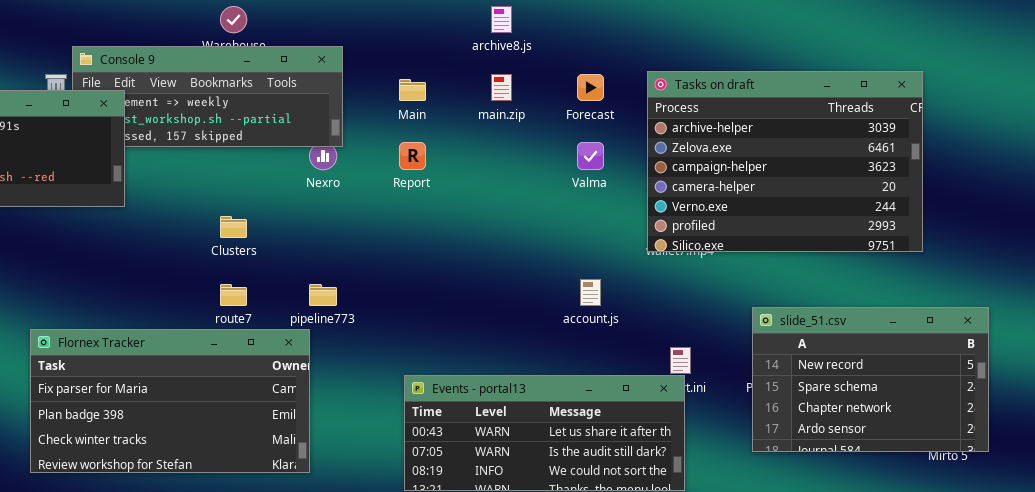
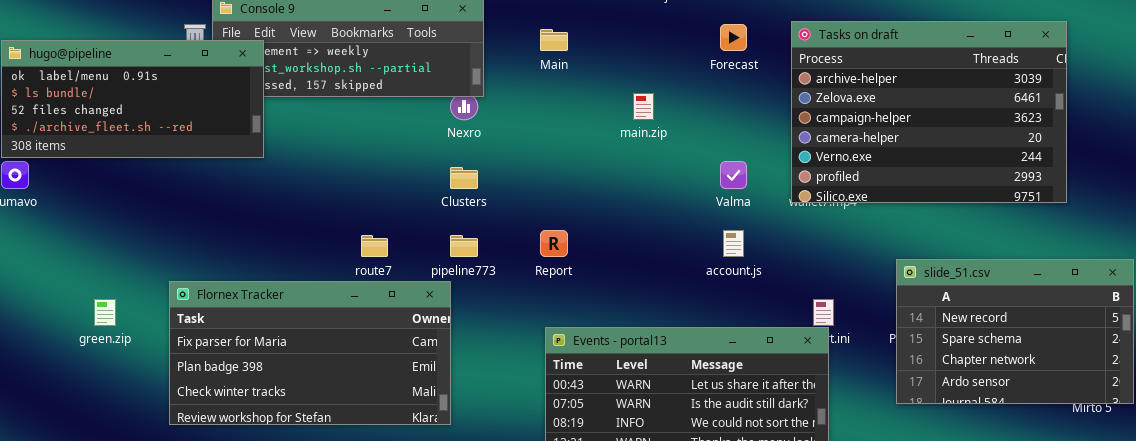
main.zip: [491,74,512,101] -> [633,93,654,120], moved
Report: [399,142,426,170] -> [540,230,568,257], moved
Valma: [577,142,604,170] -> [720,161,747,189], moved
Clusters: [220,216,247,238] -> [450,167,478,189], moved

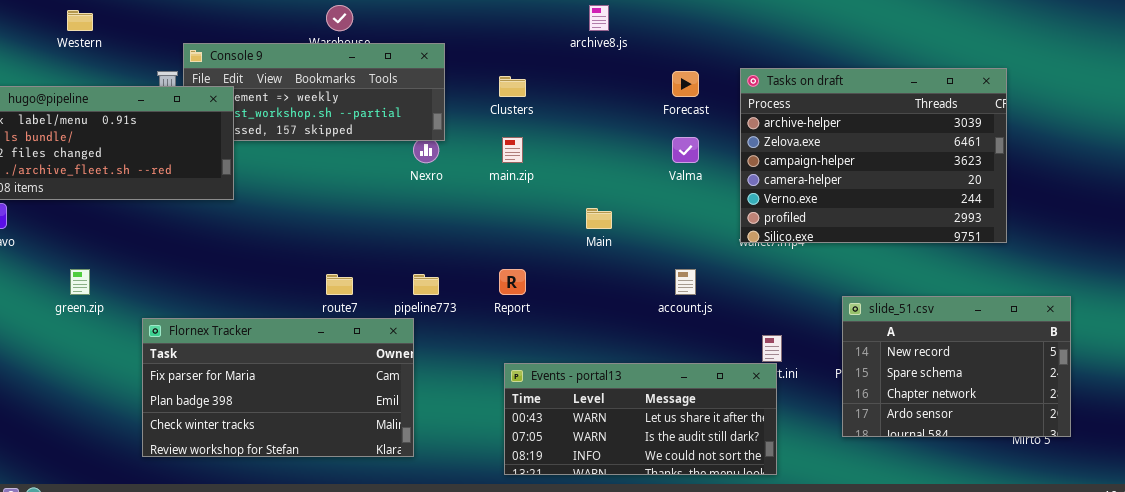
Main: [540,29,568,51] -> [586,208,612,229], moved
main.zip: [633,93,654,120] -> [502,137,523,163], moved
Valma: [720,161,747,189] -> [672,137,699,163], moved
Clusters: [450,167,478,189] -> [499,76,526,97], moved
green.zip: [94,299,116,326] -> [70,269,90,295], moved

